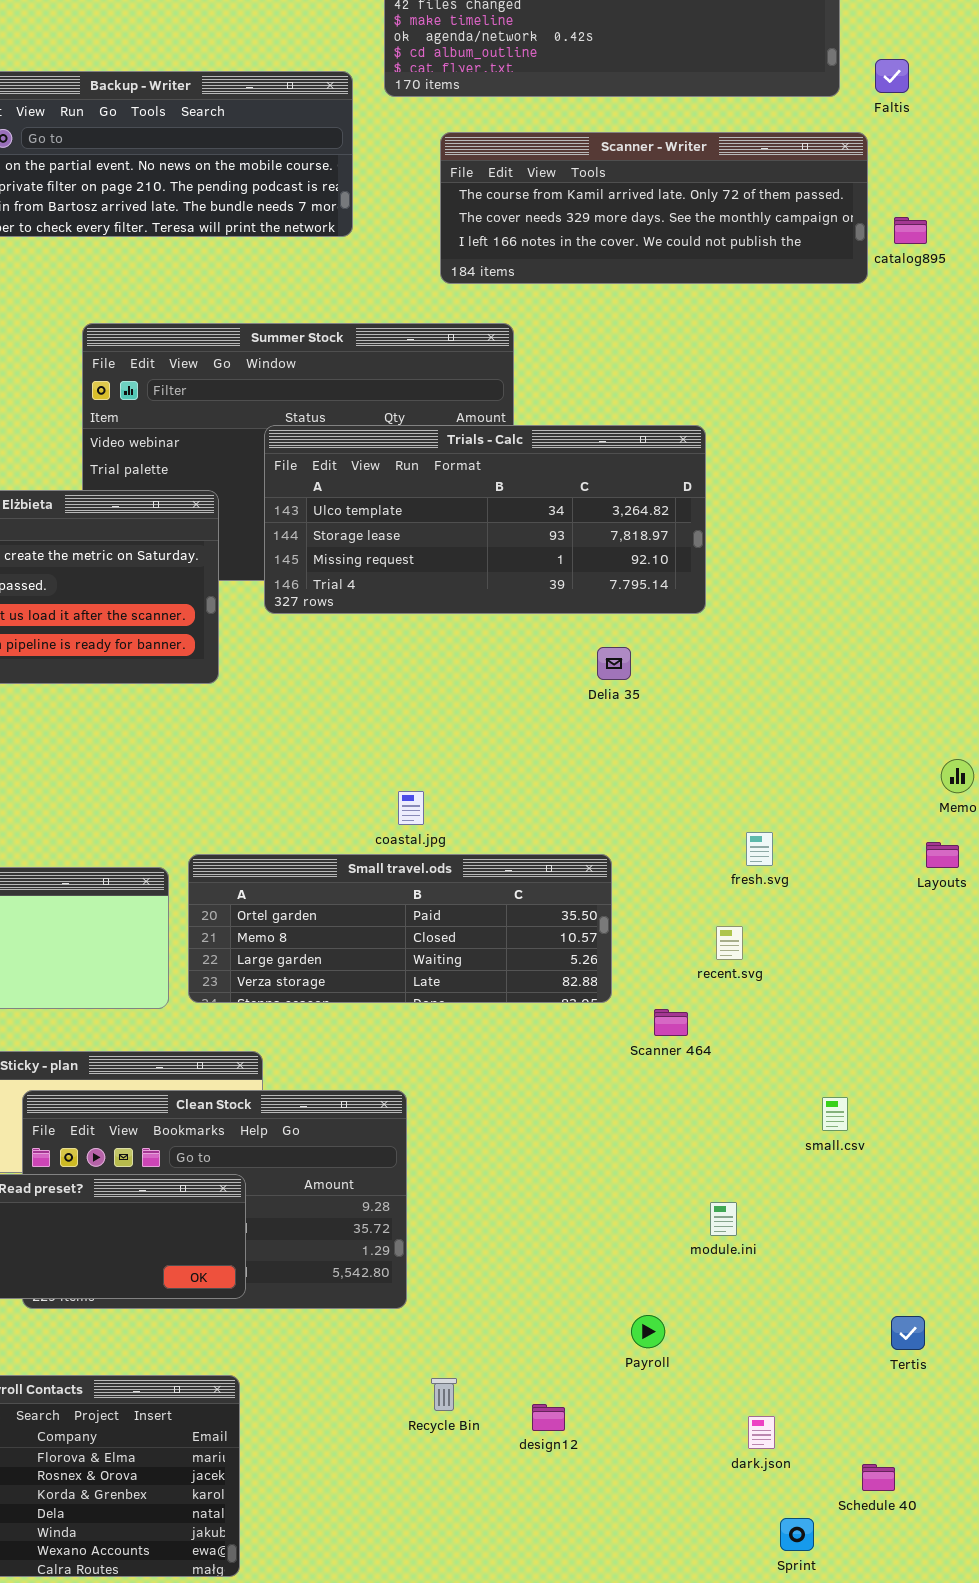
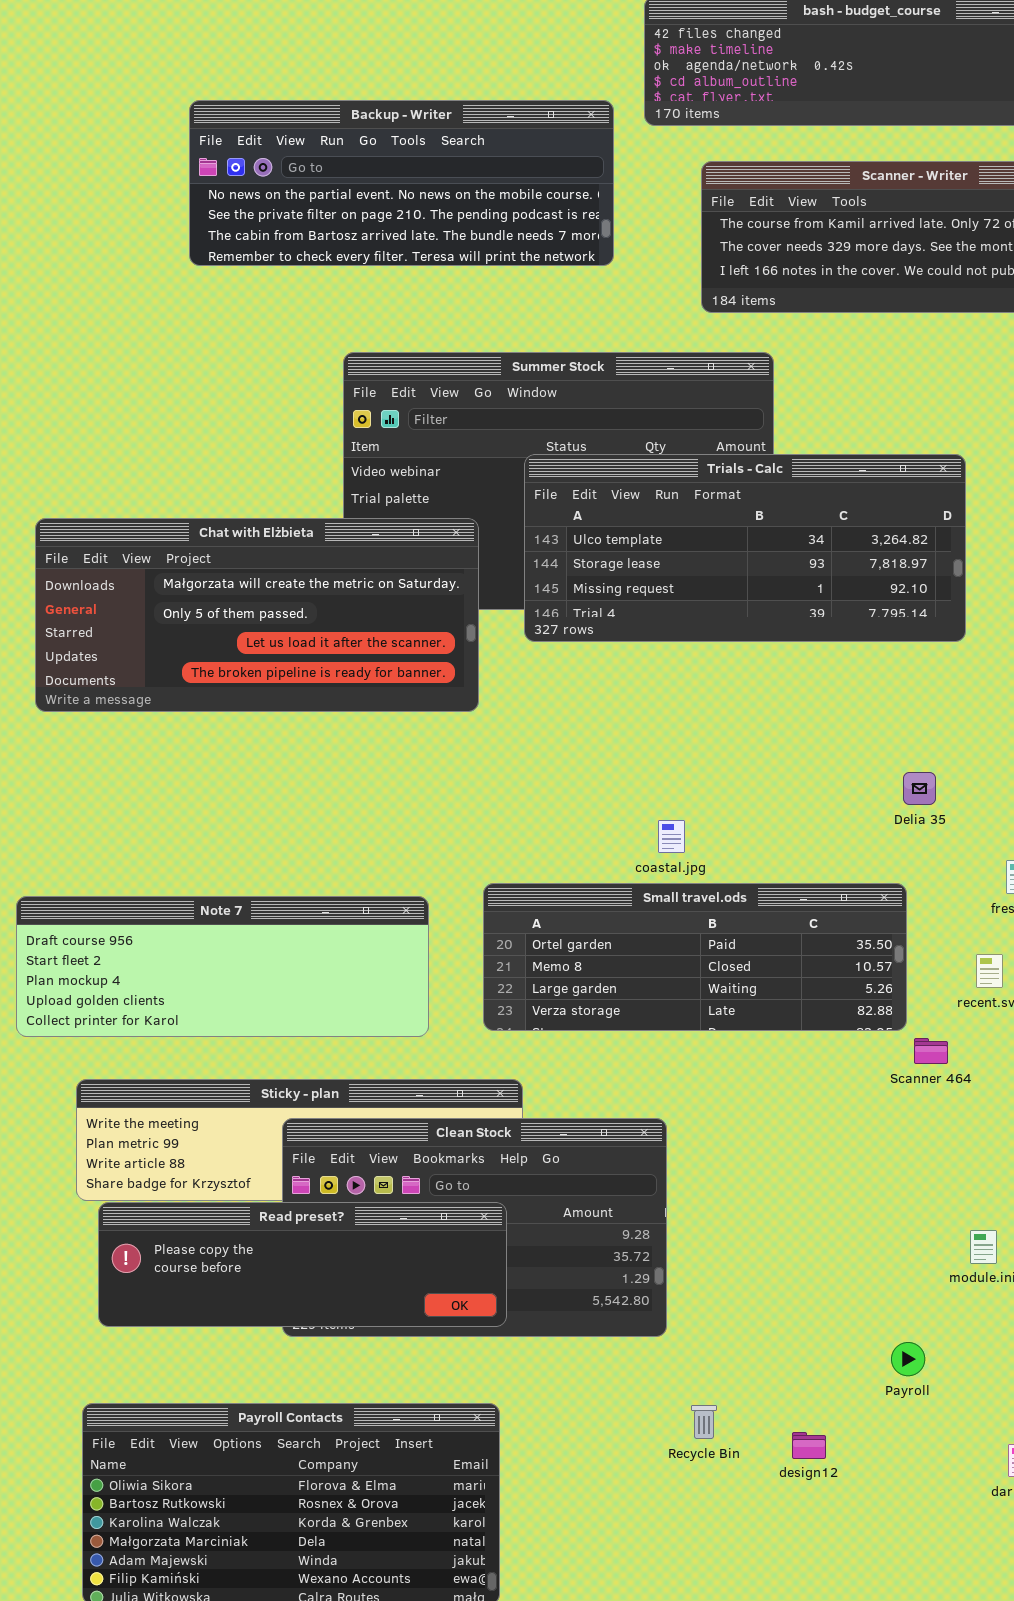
Delia 35: [597,647,631,680] -> [903,772,936,805], moved
Small travel.ods: [188,854,612,1003] -> [483,883,907,1031], moved

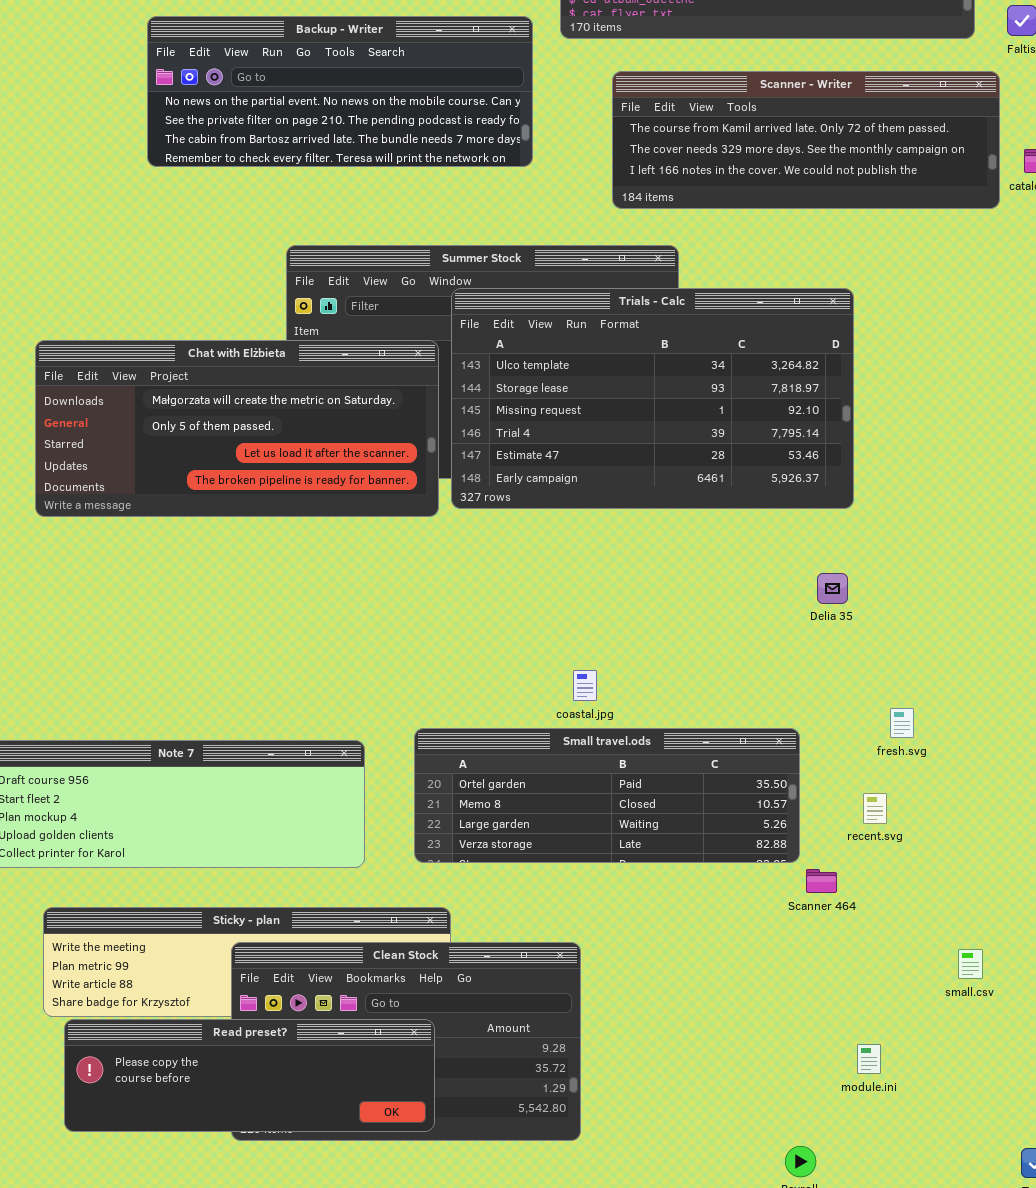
Trials - Calc: [524,454,966,642] -> [451,288,854,509], resized
Chat with Elżbieta: [35,518,479,712] -> [35,340,439,517], moved
Delia 35: [903,772,936,805] -> [817,573,848,604], moved

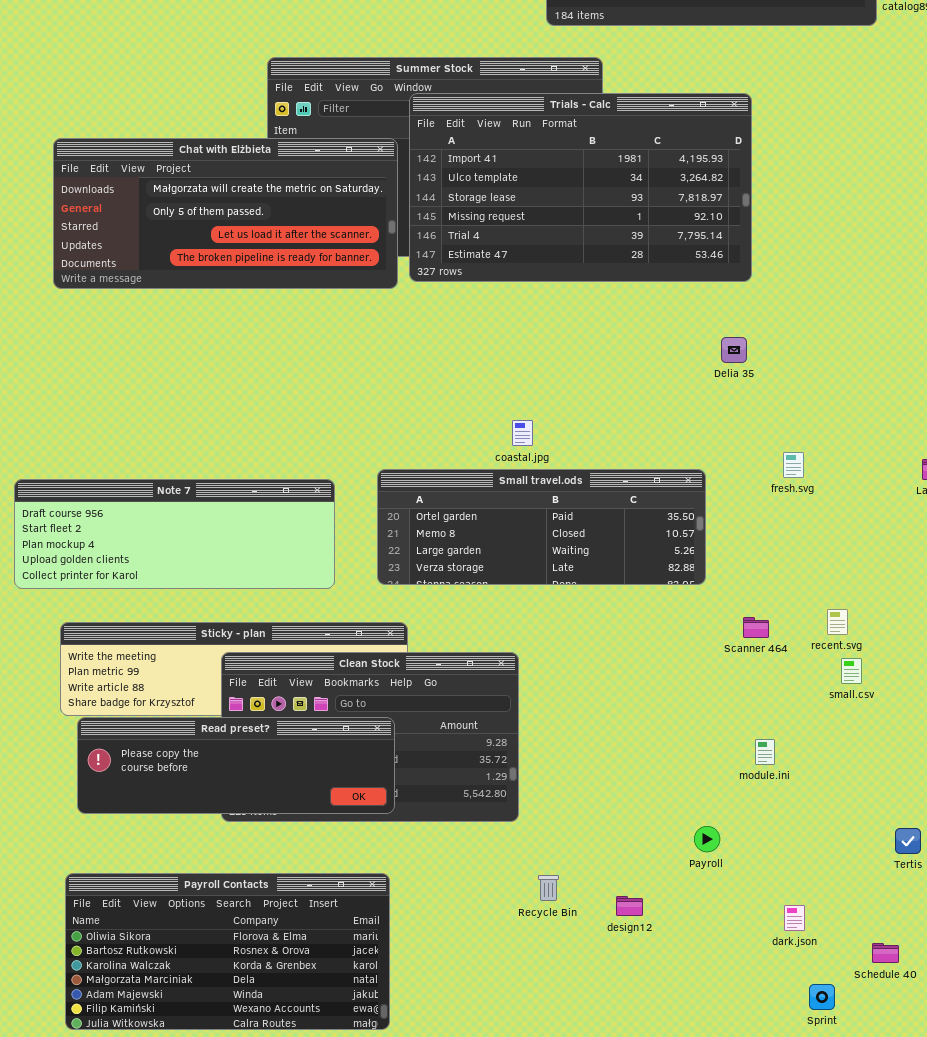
Trials - Calc: [451,288,854,509] -> [409,93,752,282], scrolled up 1 row
recent.svg: [863,793,887,824] -> [827,609,848,635], moved
Scanner 464: [806,869,837,893] -> [743,617,769,638], moved

